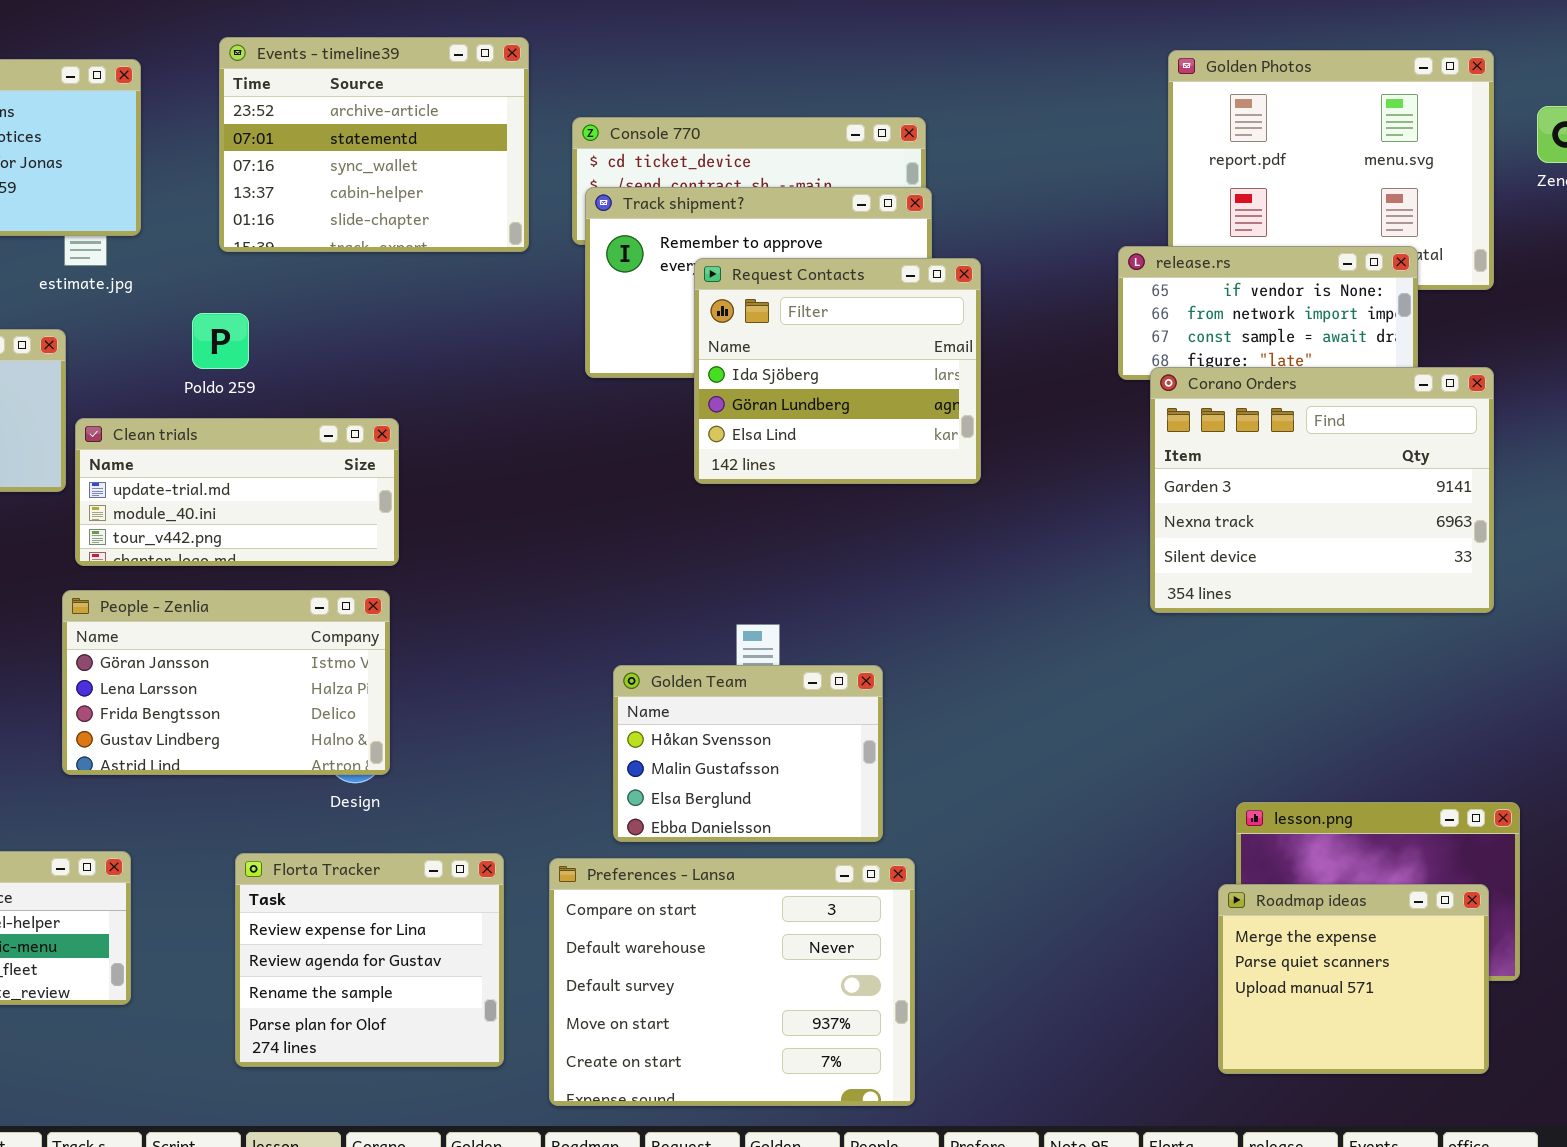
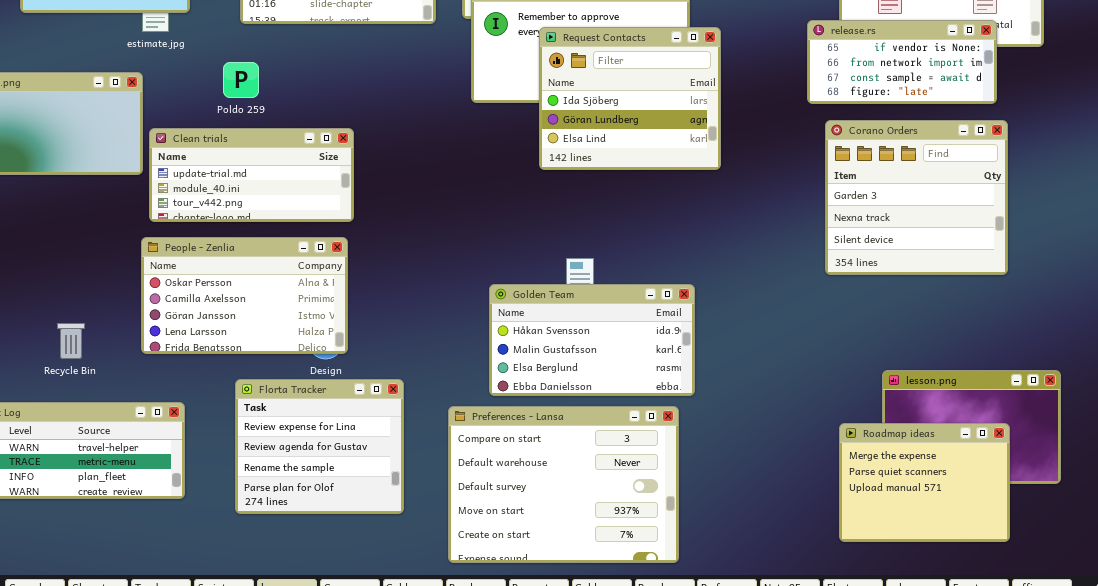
Corano Orders: [1150,367,1494,613] -> [825,120,1008,275], moved, resized
People - Zenlia: [62,590,390,775] -> [141,237,348,354], scrolled up 2 rows
Golden Team: [613,665,883,842] -> [489,284,695,396], resized
Florta Tracker: [235,853,504,1067] -> [235,379,404,514], moved
Roadmap ideas: [1218,884,1489,1074] -> [839,423,1010,542], moved

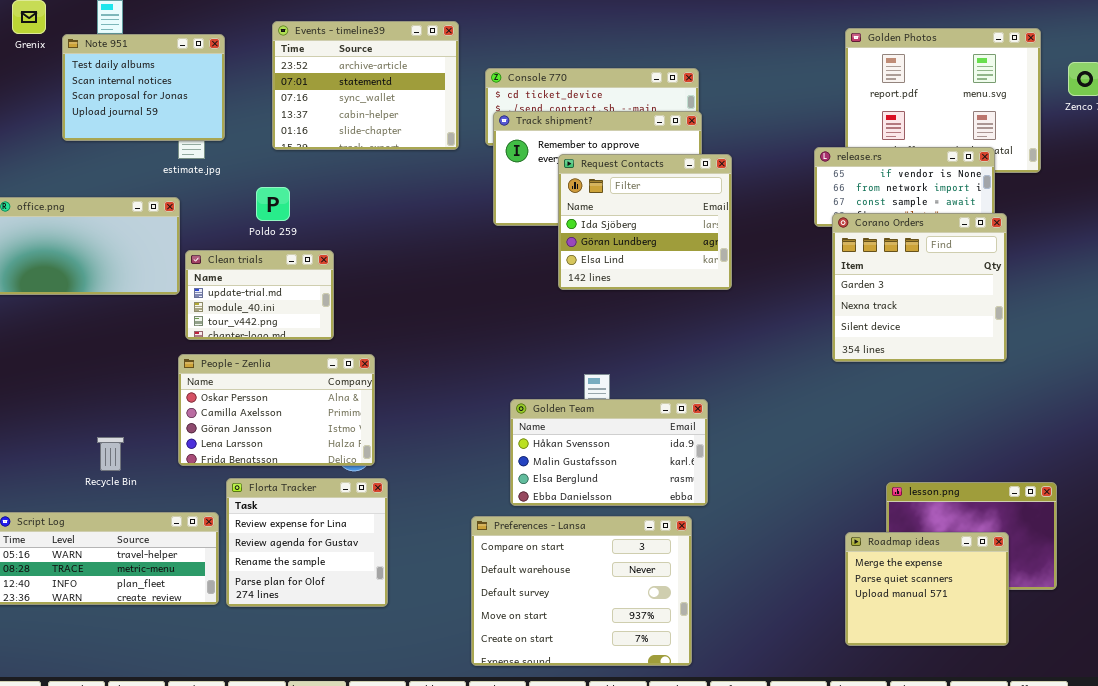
Corano Orders: [825,120,1008,275] -> [832,213,1007,362], moved
Clean trials: [149,128,354,222] -> [185,250,334,340], resized
Florta Tracker: [235,379,404,514] -> [226,478,388,607], moved

